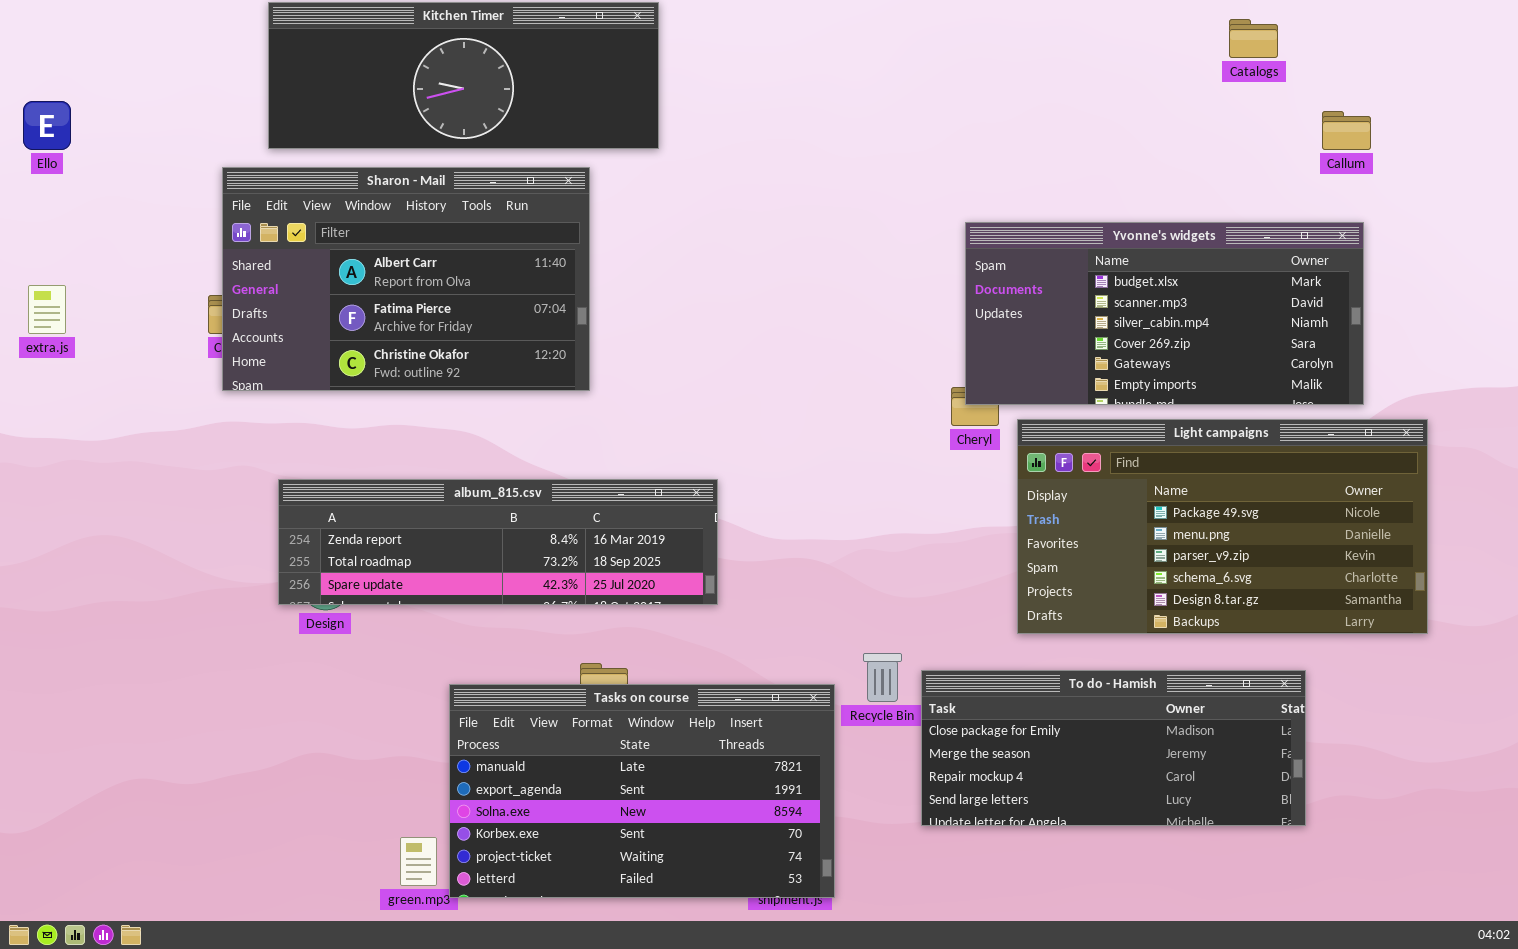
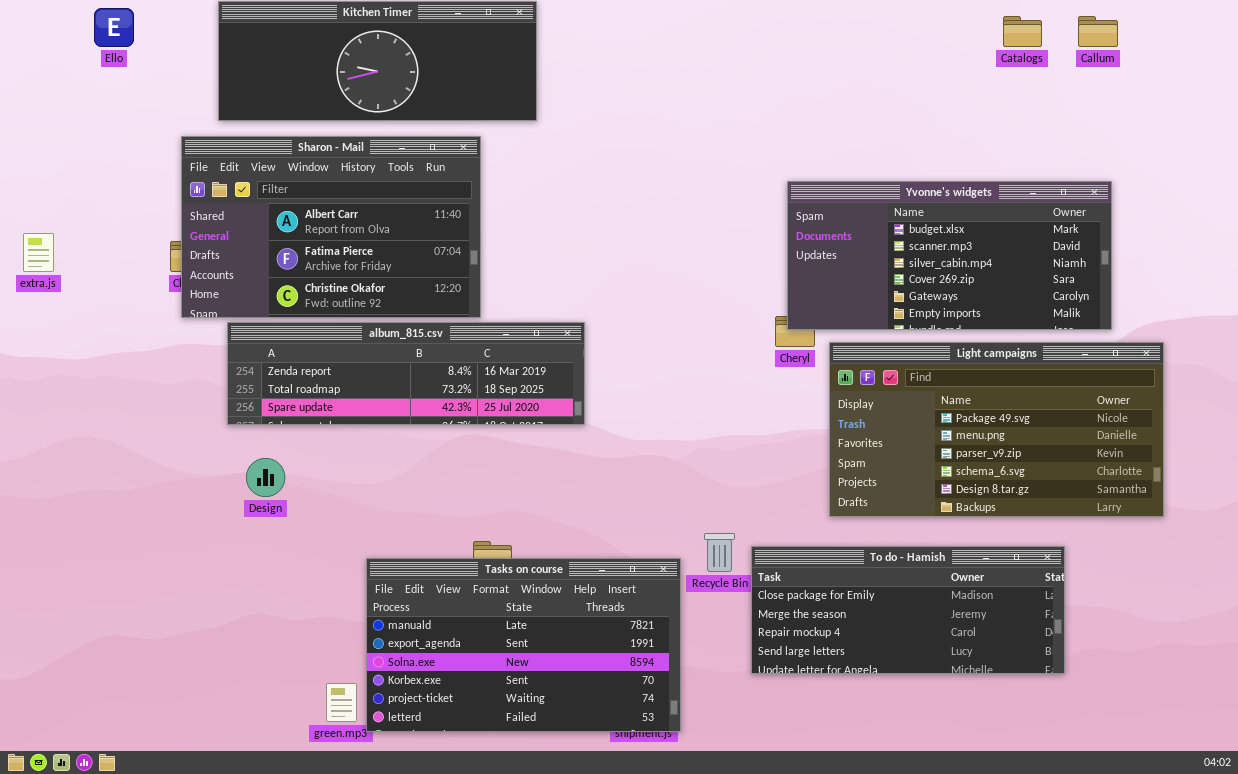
Ello: [23,101,71,150] -> [94,8,134,47], moved
Callum: [1322,111,1371,150] -> [1078,16,1118,47], moved
album_815.csv: [278,479,718,605] -> [227,322,585,425], moved

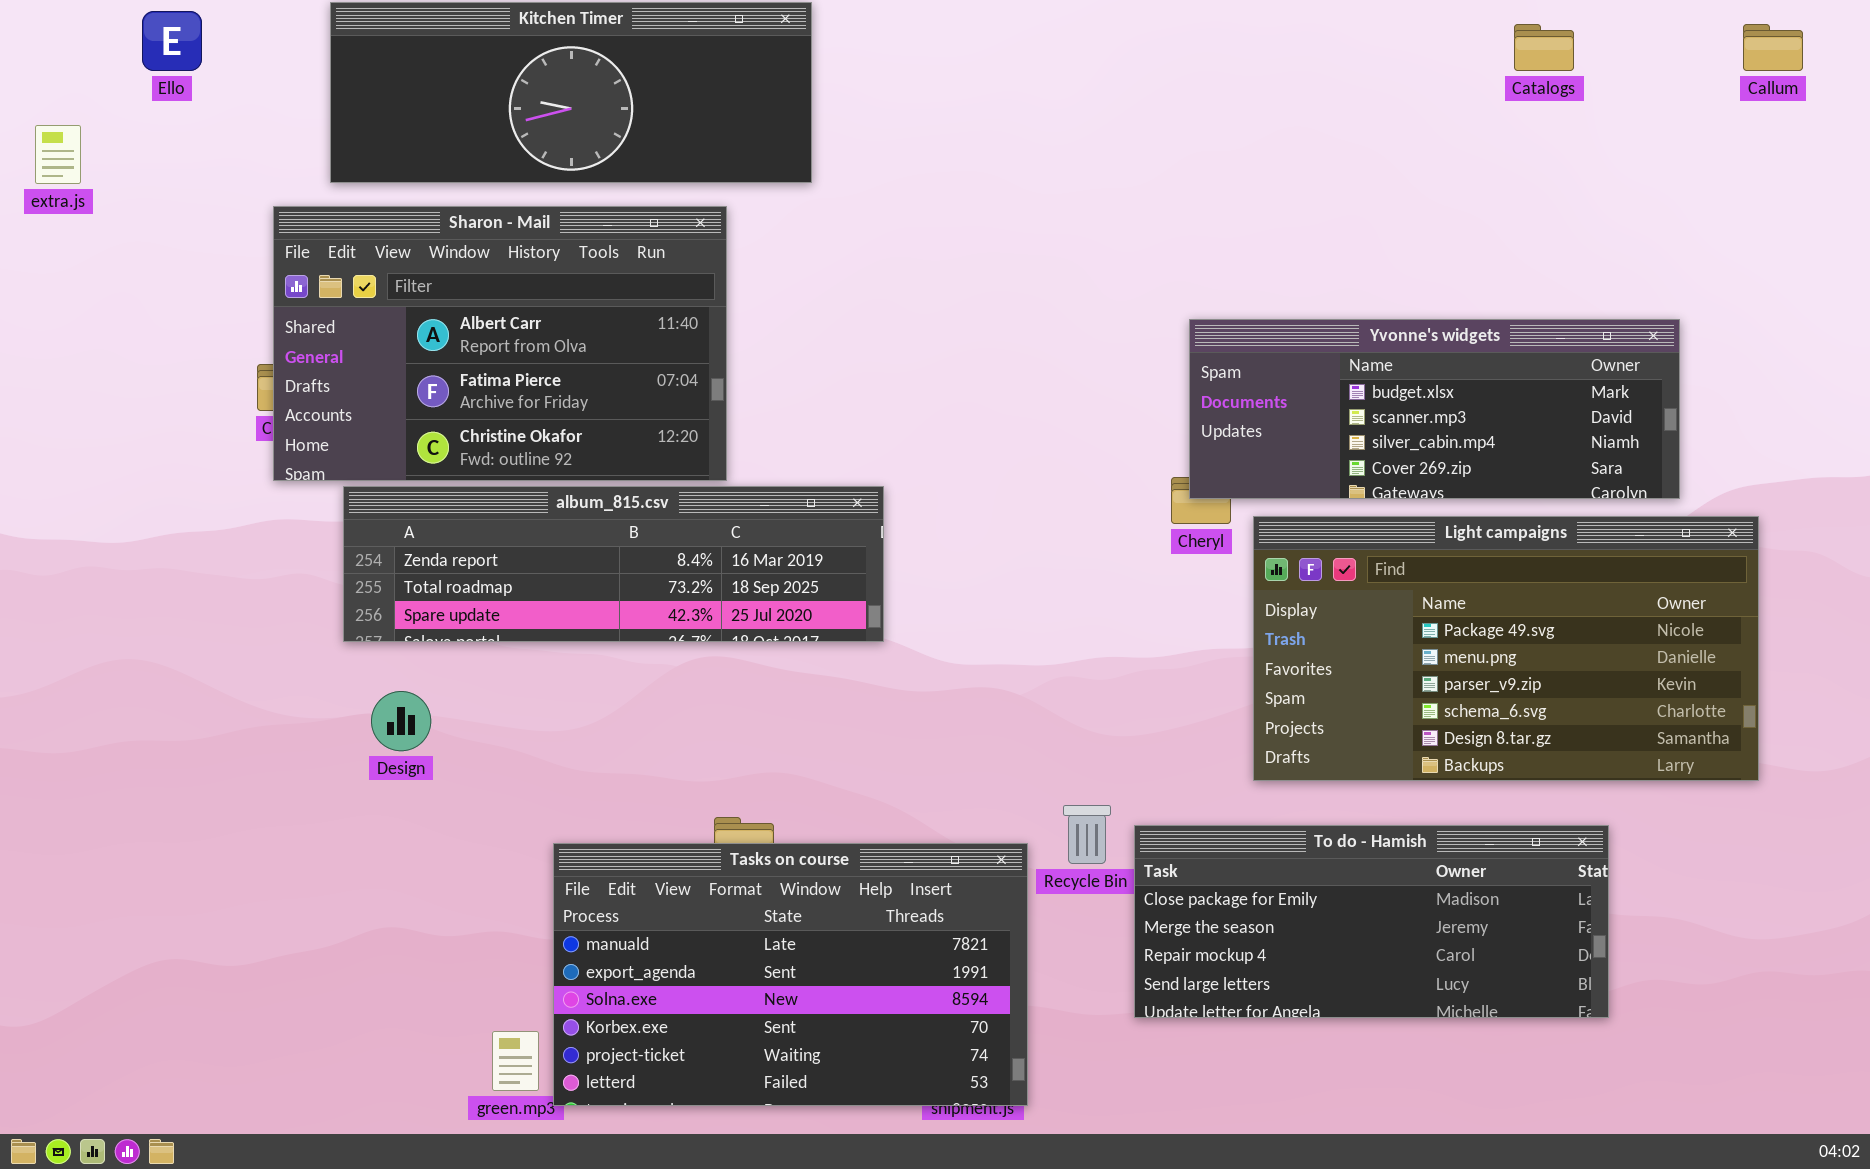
Callum: [1078,16,1118,47] -> [1743,24,1803,71], moved
Yvonne's widgets: [787,181,1112,330] -> [1189,319,1680,499], resized
extra.js: [23,233,54,272] -> [35,125,81,184], moved

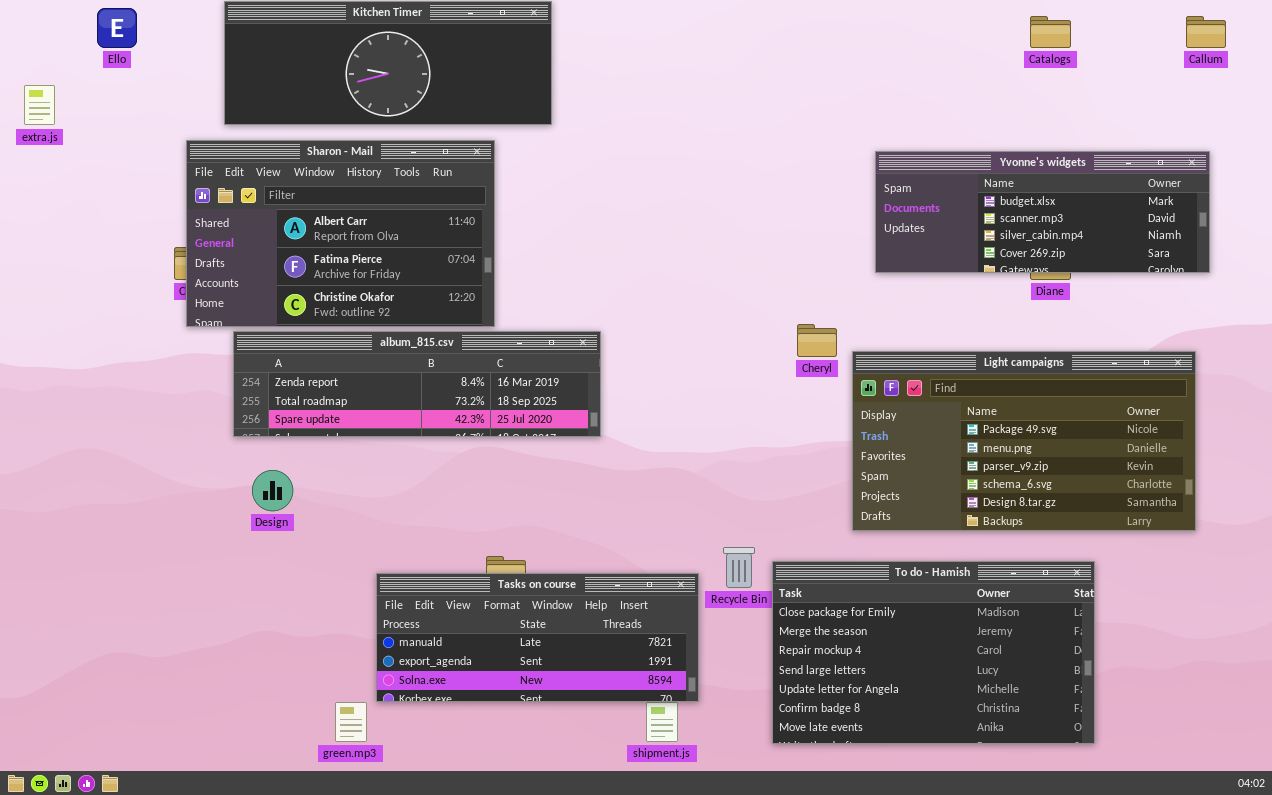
Yvonne's widgets: [1189,319,1680,499] -> [875,151,1210,273], moved
To do - Hamish: [1134,825,1609,1018] -> [772,561,1095,744], resized
Tasks on course: [553,843,1028,1106] -> [376,573,699,702], resized

